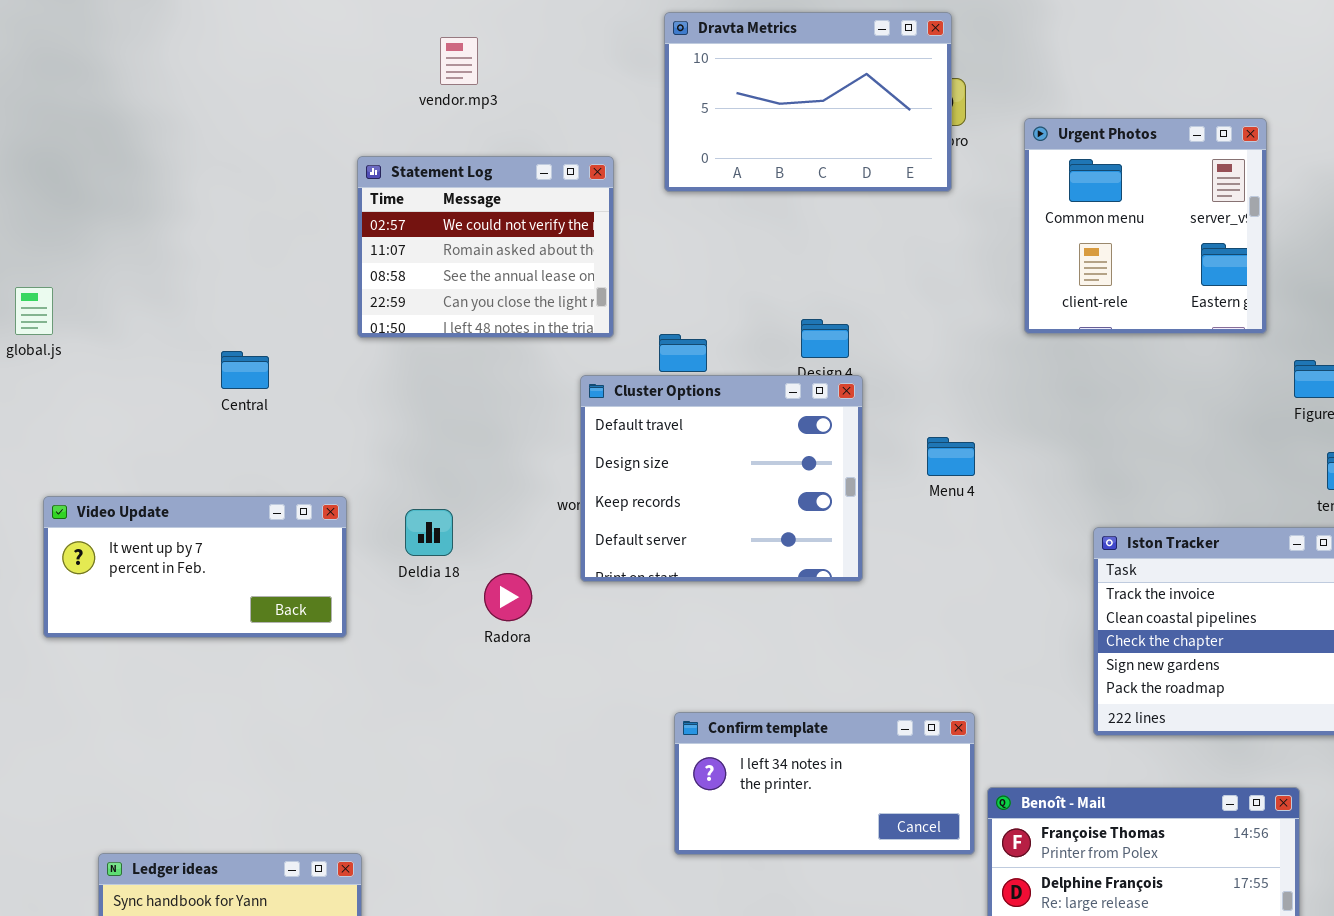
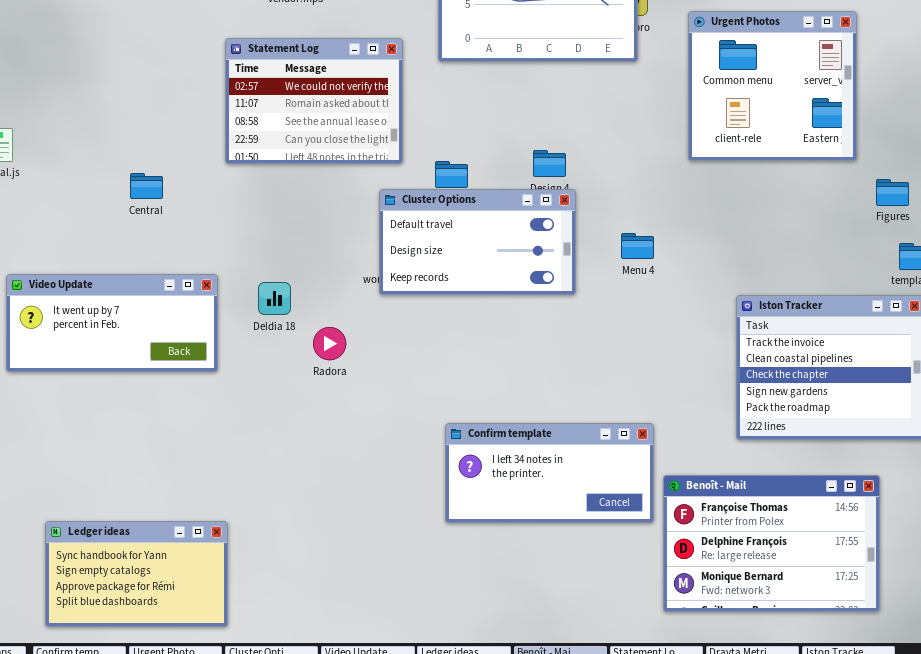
Cluster Options: [580,375,863,582] -> [379,189,576,295], resized

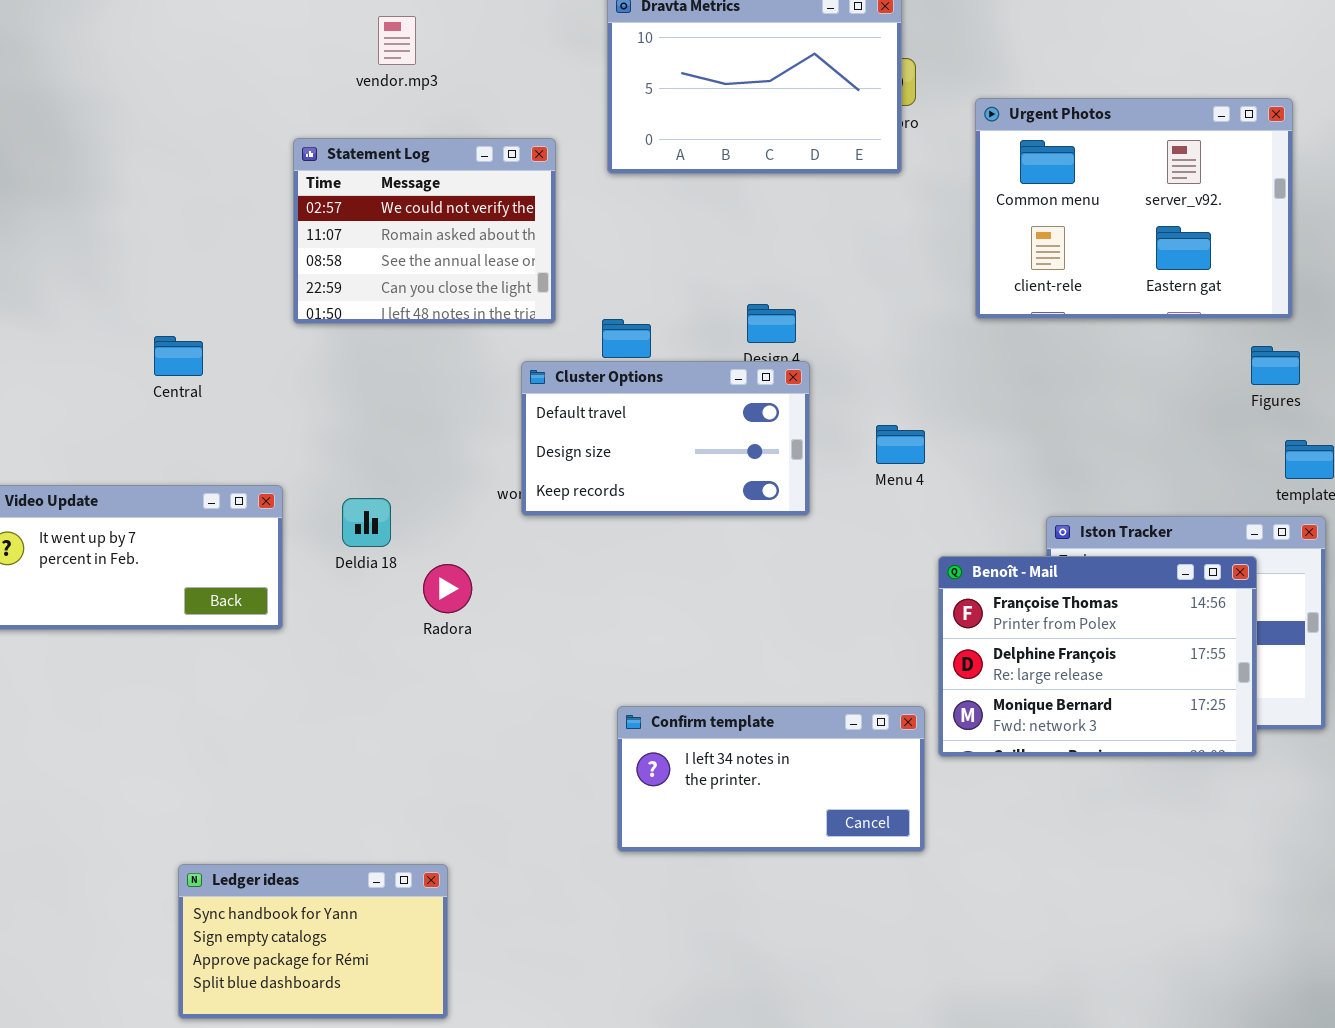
Urgent Photos: [688,11,857,161] -> [975,98,1293,319], resized
Benoît - Mail: [663,475,880,612] -> [938,556,1257,757], moved
Ledger ideas: [45,521,228,627] -> [178,864,448,1019], moved

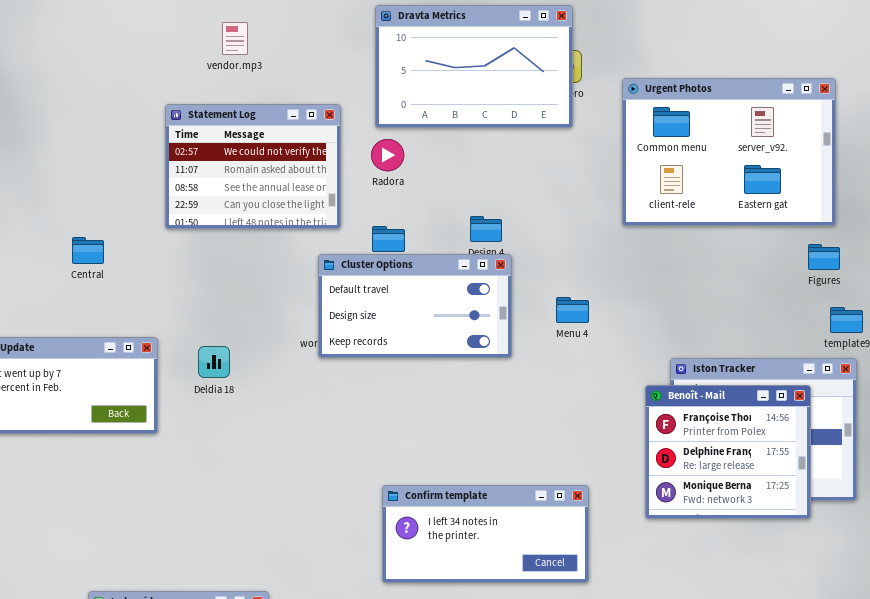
Benoît - Mail: [938,556,1257,757] -> [645,385,811,519], resized
Radora: [423,564,472,613] -> [371,139,404,171], moved

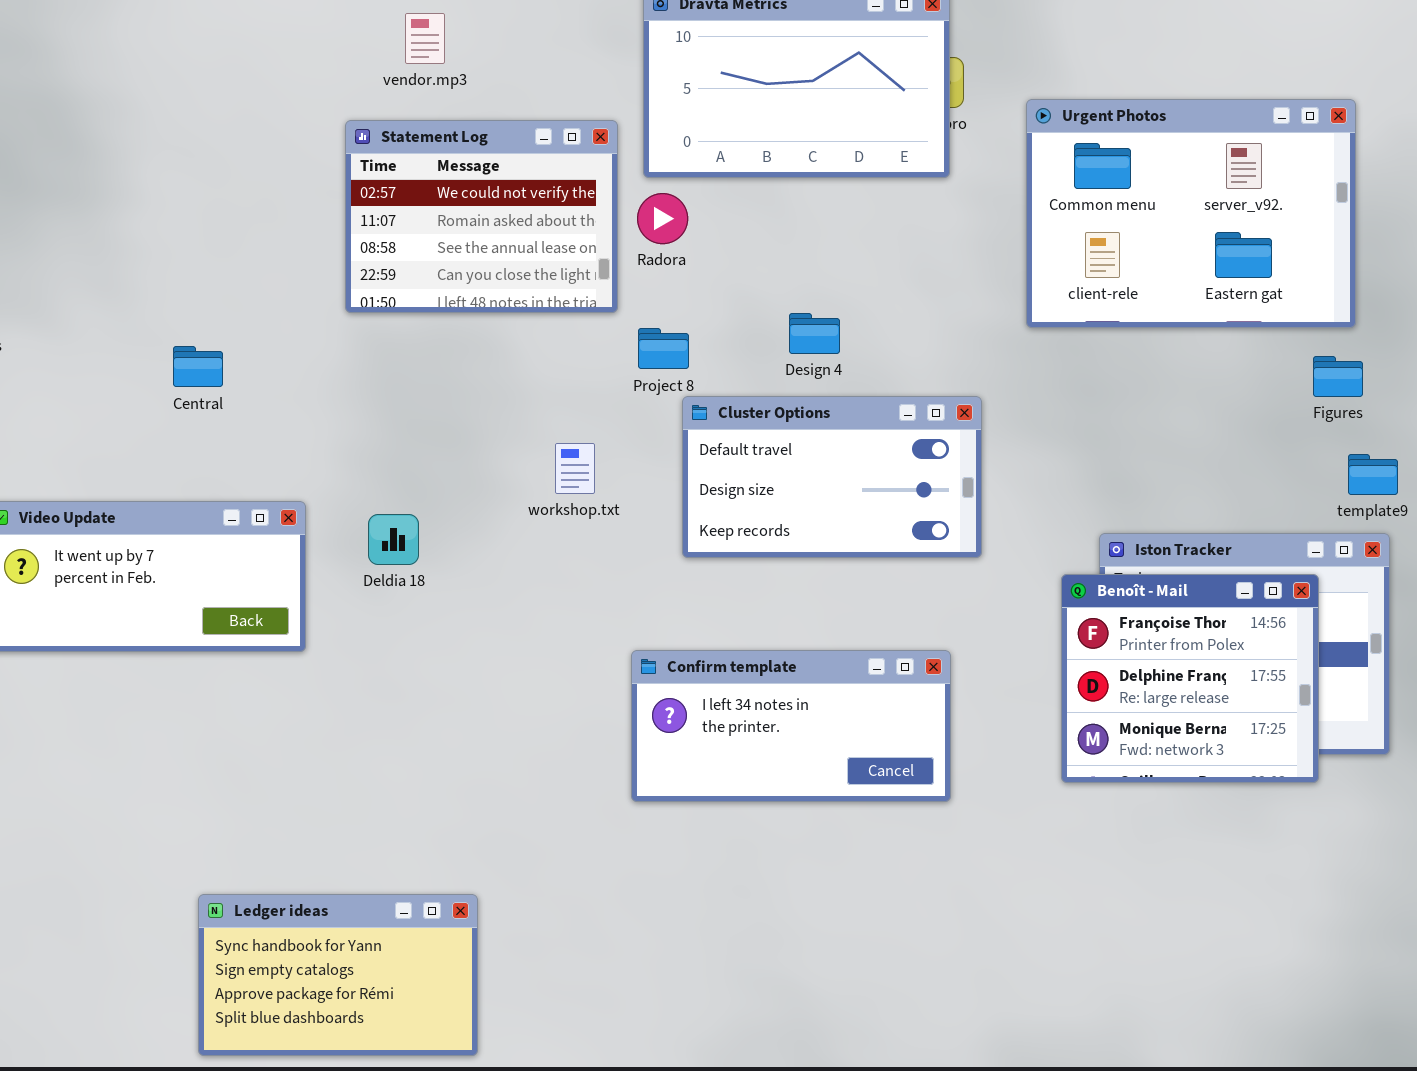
Statement Log: [165,104,341,229] -> [345,120,618,313], moved
Cluster Options: [318,254,512,358] -> [682,396,982,558], moved
Confirm template: [382,485,589,583] -> [631,650,951,802], moved

